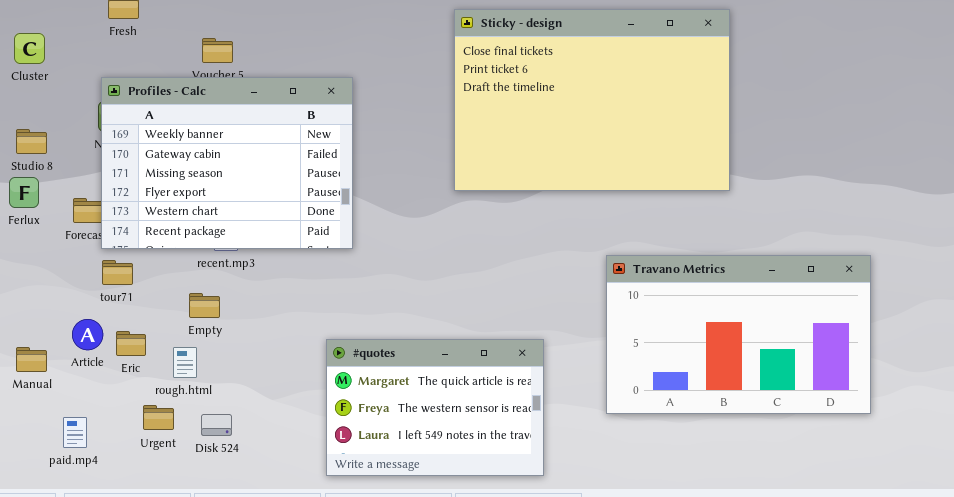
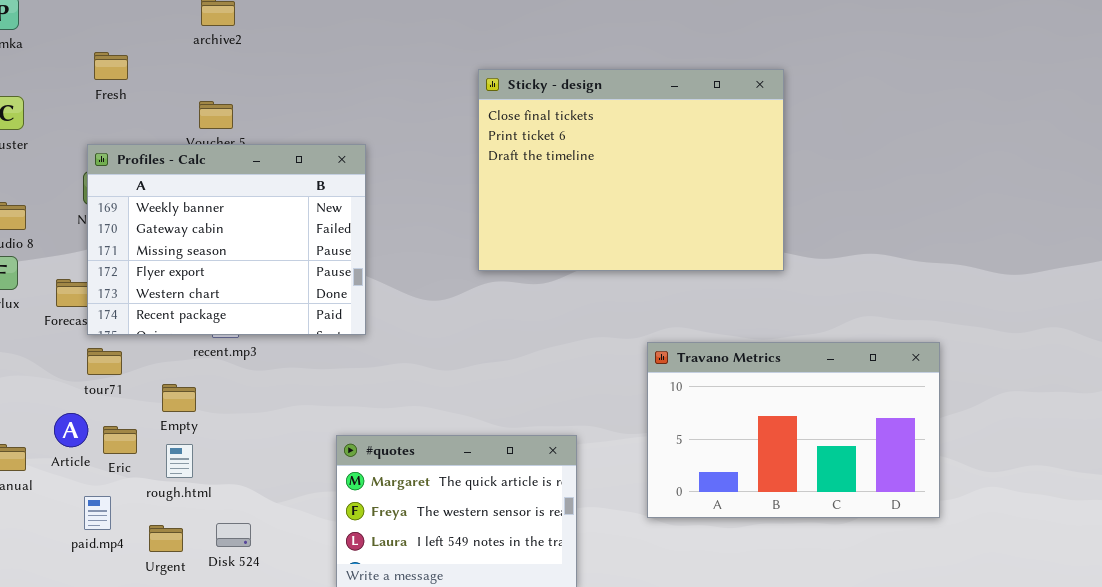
Empty: [189,293,220,318] -> [162,384,196,412], moved
Urgent: [143,405,174,430] -> [149,525,183,552], moved
Disk 524: [201,414,232,436] -> [216,523,251,547], moved
paid.mp4: [63,417,87,448] -> [84,496,111,530], moved

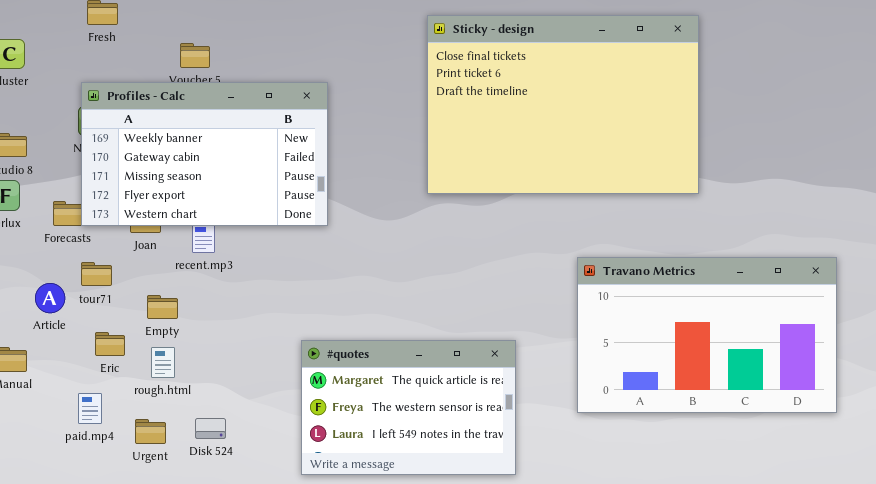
Profiles - Calc: [87,144,366,335] -> [81,82,328,226], resized
Article: [54,413,88,447] -> [35,283,65,313], moved

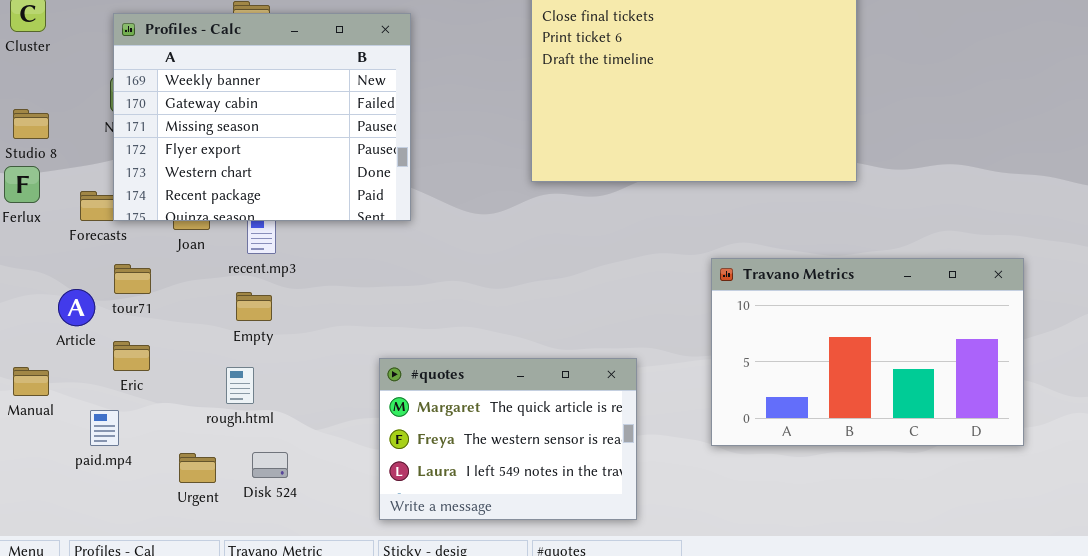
Profiles - Calc: [81,82,328,226] -> [113,13,411,221], resized
Empty: [147,295,178,319] -> [236,292,272,321], moved
Eric: [95,332,125,356] -> [113,341,150,371], moved
rough.html: [151,347,175,378] -> [226,367,254,404], moved
paid.mp4: [78,393,102,424] -> [90,410,119,446], moved

